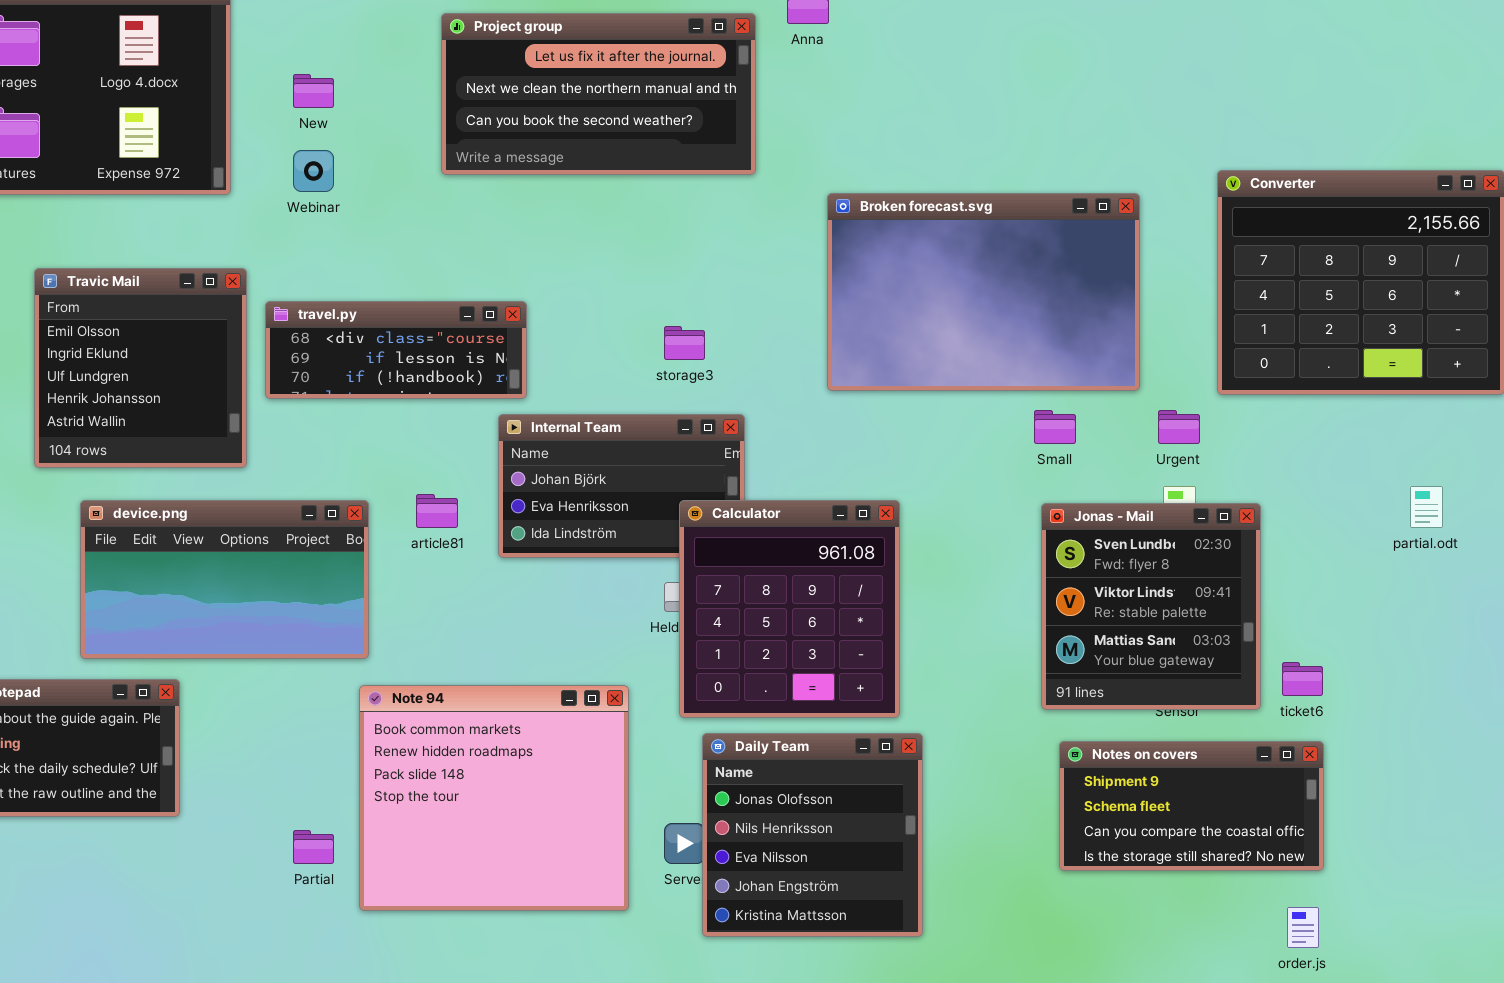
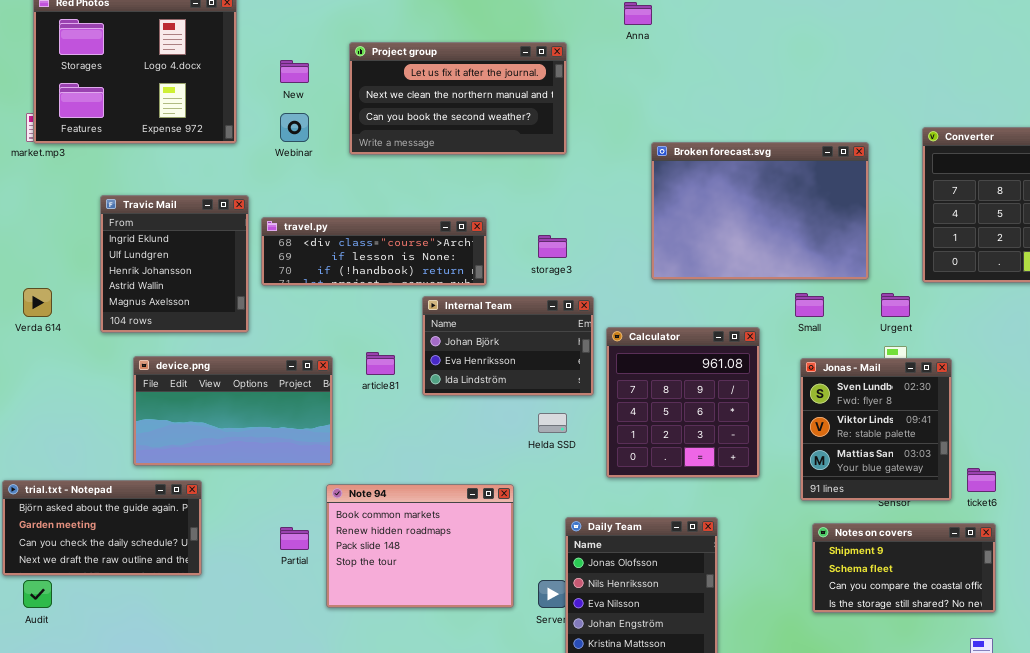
Project group: [441,13,756,175] -> [349,42,567,155], moved
Travic Mail: [34,268,247,468] -> [100,195,249,333], scrolled down 1 row
travel.py: [265,301,527,399] -> [261,217,487,286], resized
Calculator: [679,500,900,718] -> [606,327,760,478], moved
Note 94: [359,685,629,911] -> [326,484,514,608], resized
Partial: [293,830,334,864] -> [280,527,309,550], moved

